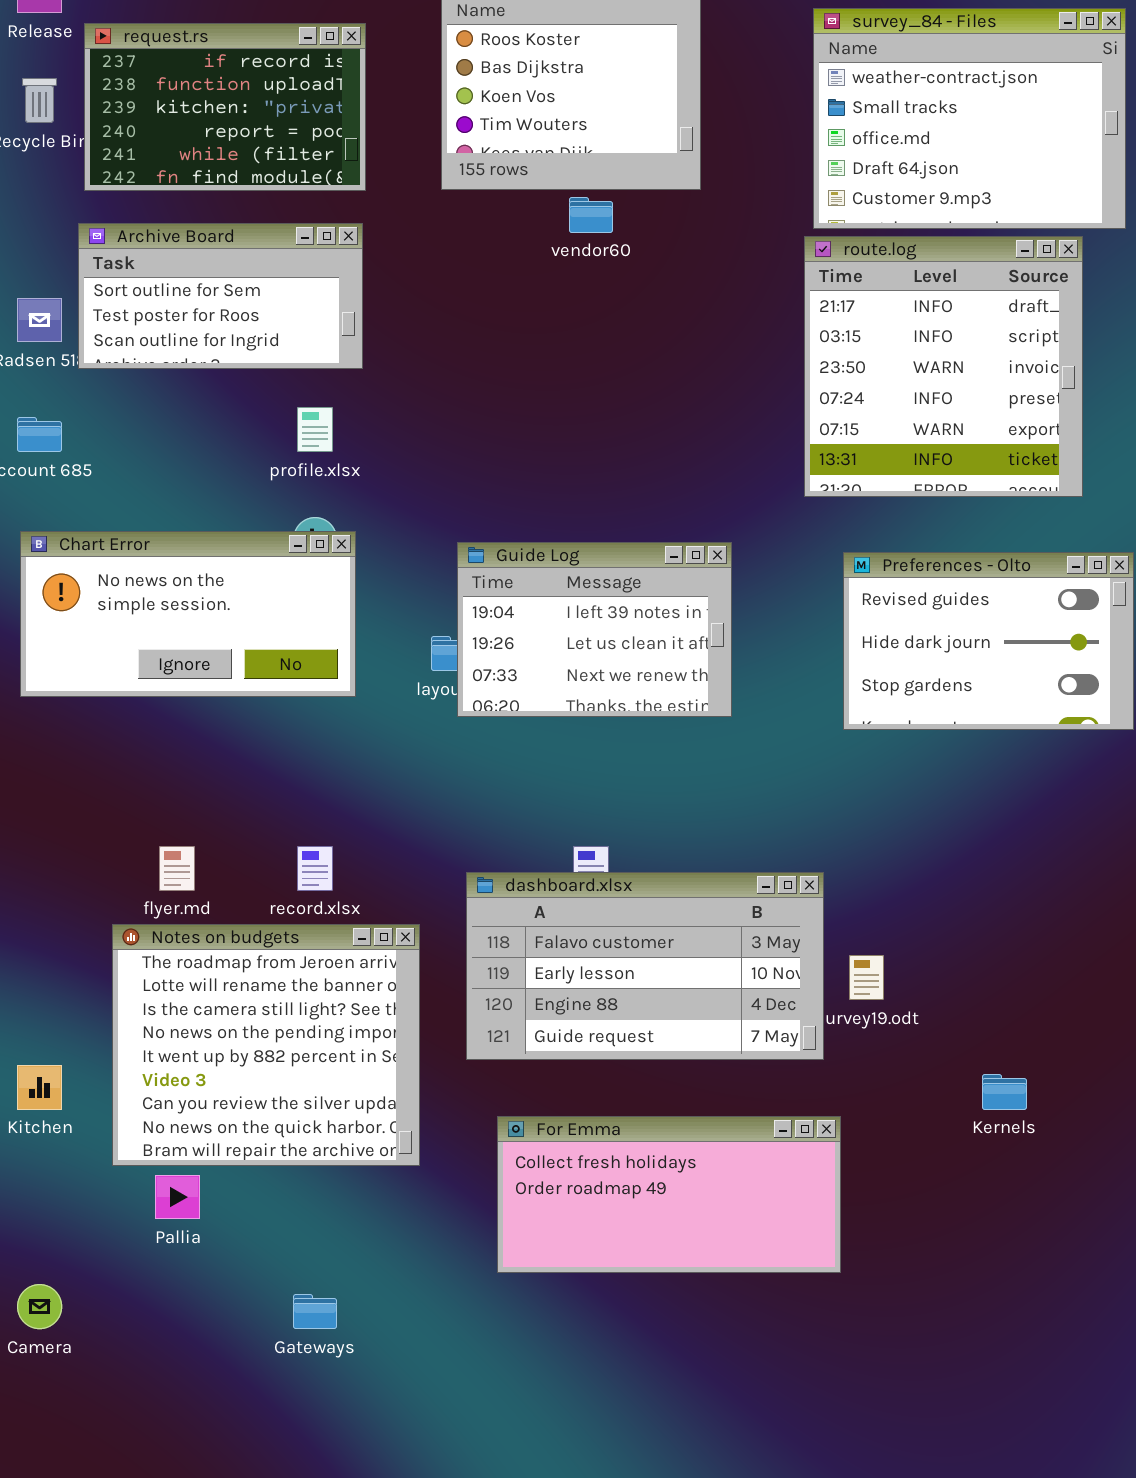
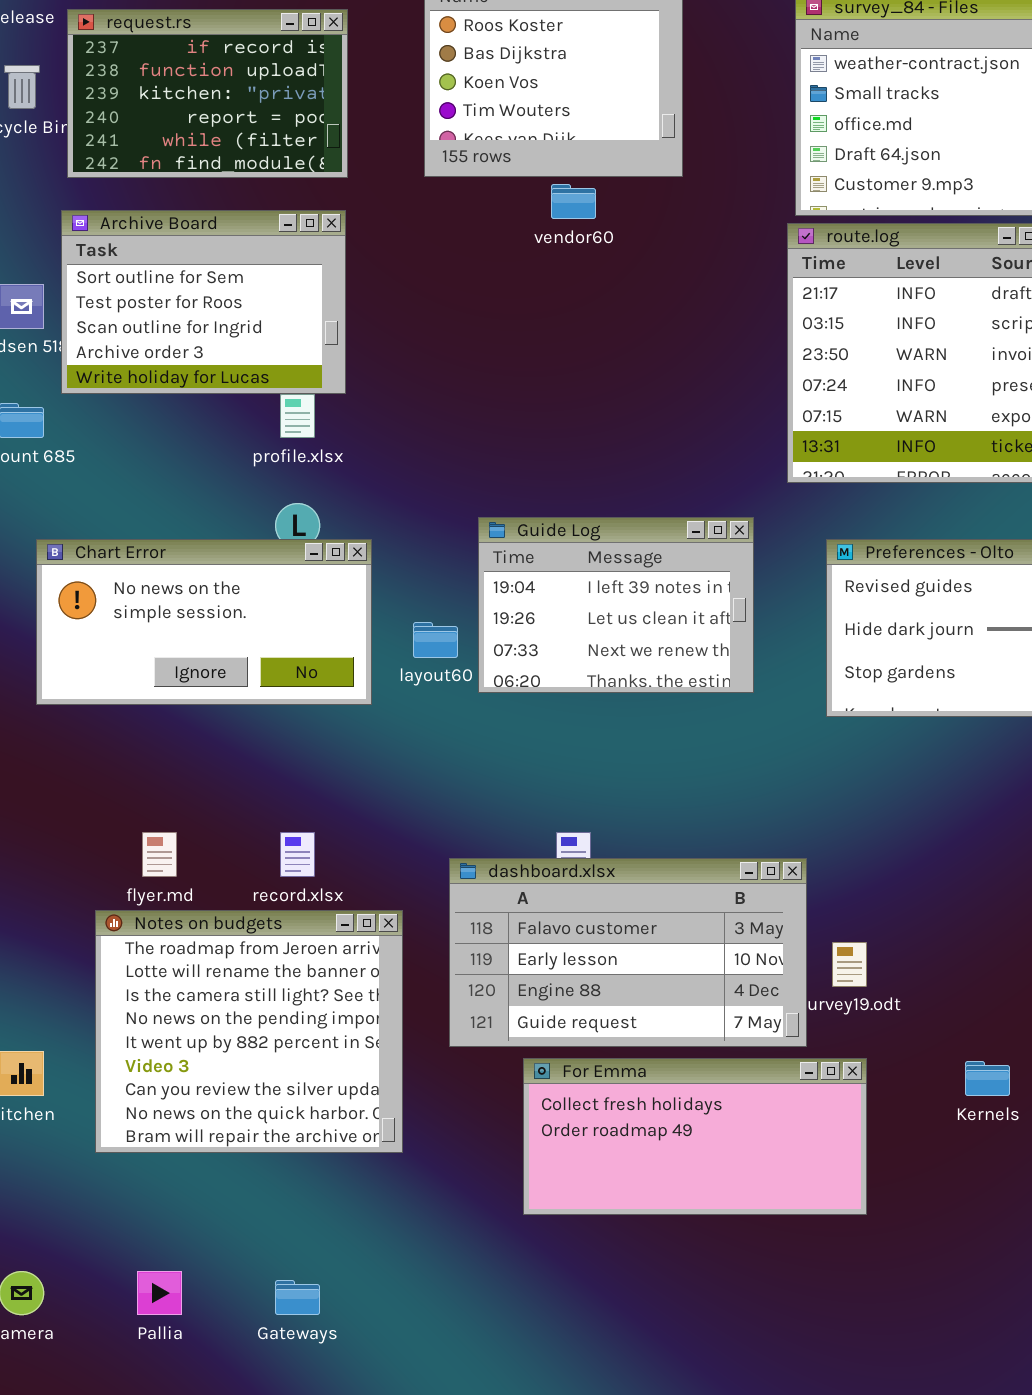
Archive Board: [78,223,363,369] -> [61,210,346,394], resized
Chart Error: [20,531,356,697] -> [36,539,372,705], moved
Guide Log: [457,542,732,717] -> [478,517,754,693], moved
For Emma: [497,1116,841,1273] -> [523,1058,867,1215], moved
Pallia: [155,1175,200,1219] -> [137,1271,182,1315], moved

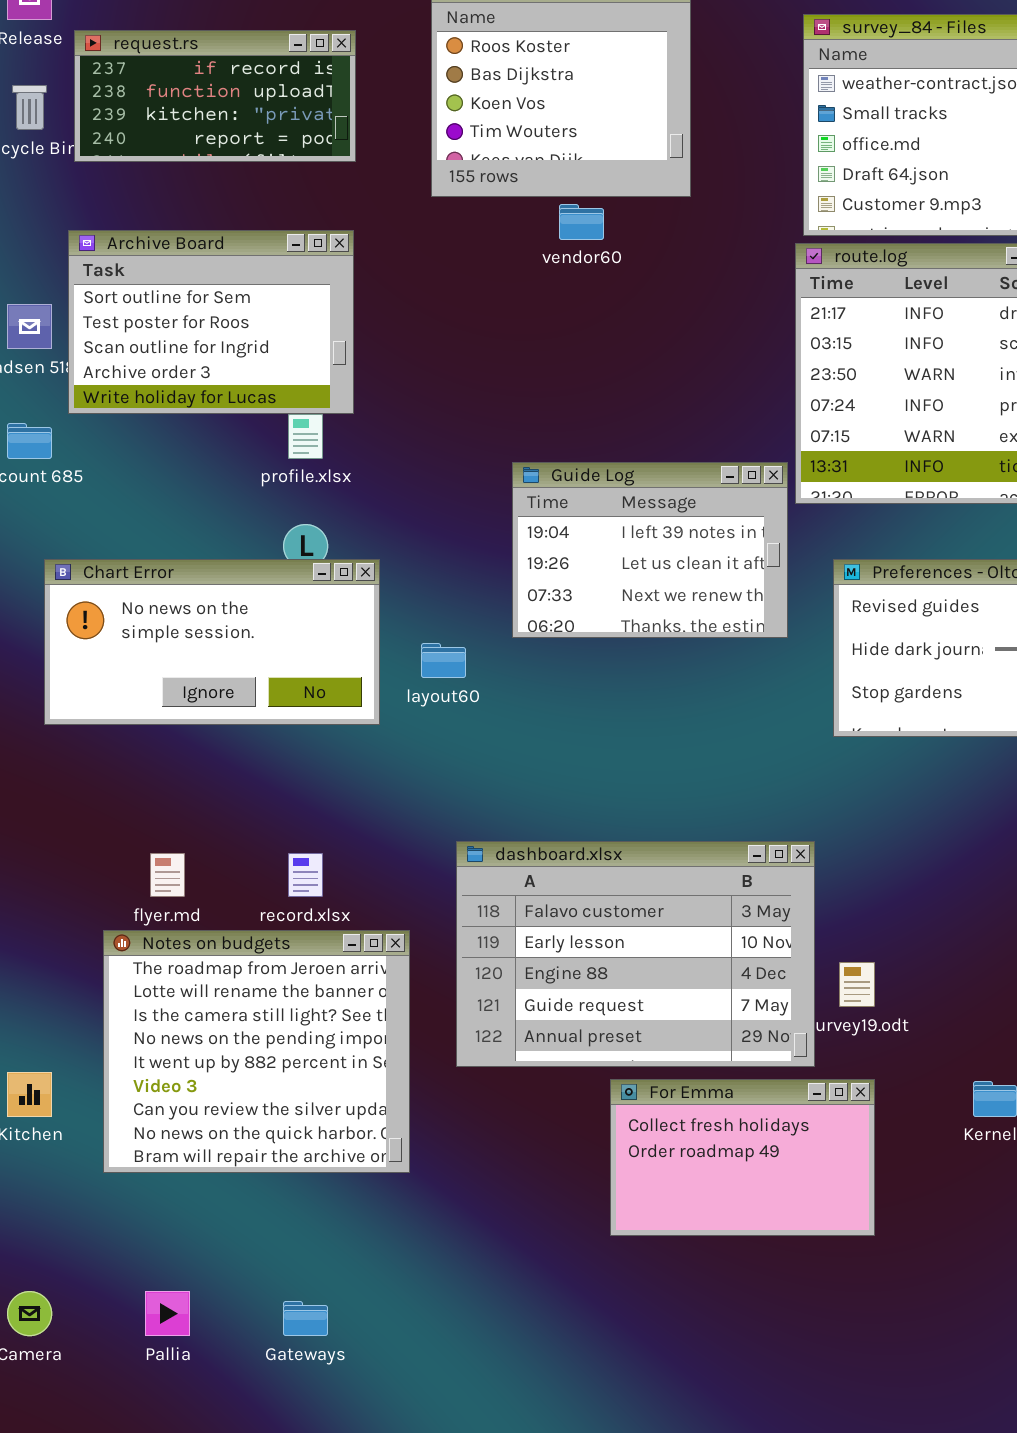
request.rs: [67,9,348,178] -> [74,30,356,162], resized
Guide Log: [478,517,754,693] -> [512,462,788,638], moved
dashboard.xlsx: [449,858,807,1047] -> [456,841,815,1067], resized
For Emma: [523,1058,867,1215] -> [610,1079,875,1236], resized

